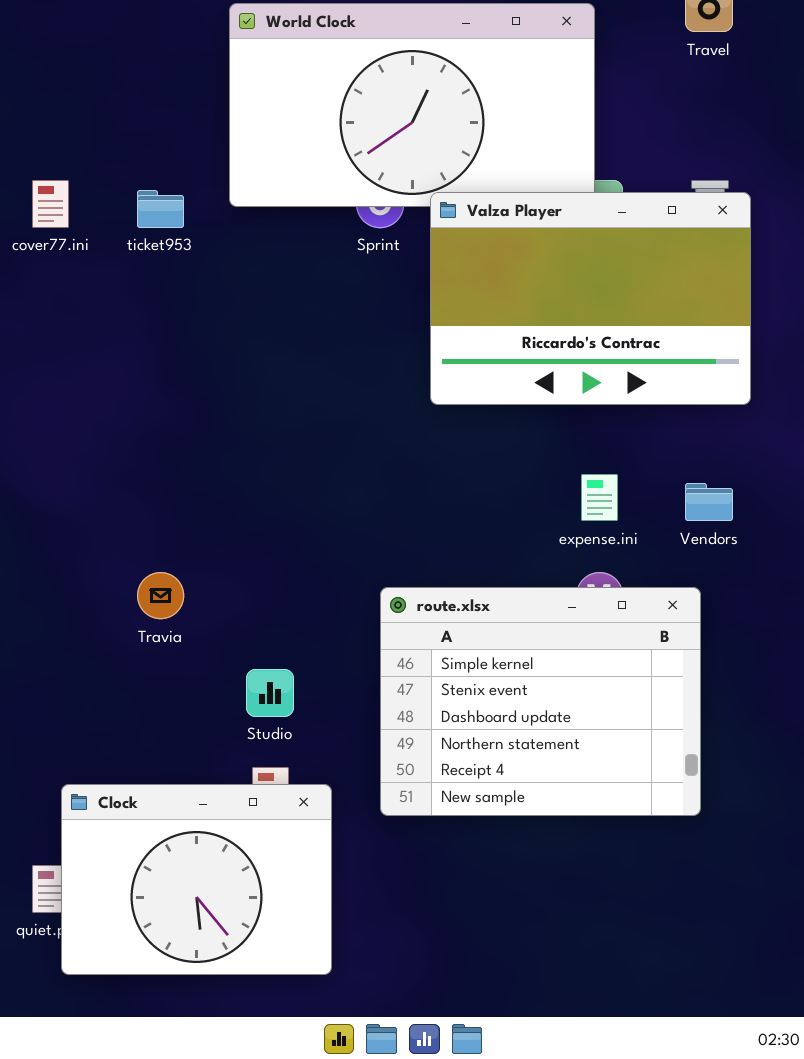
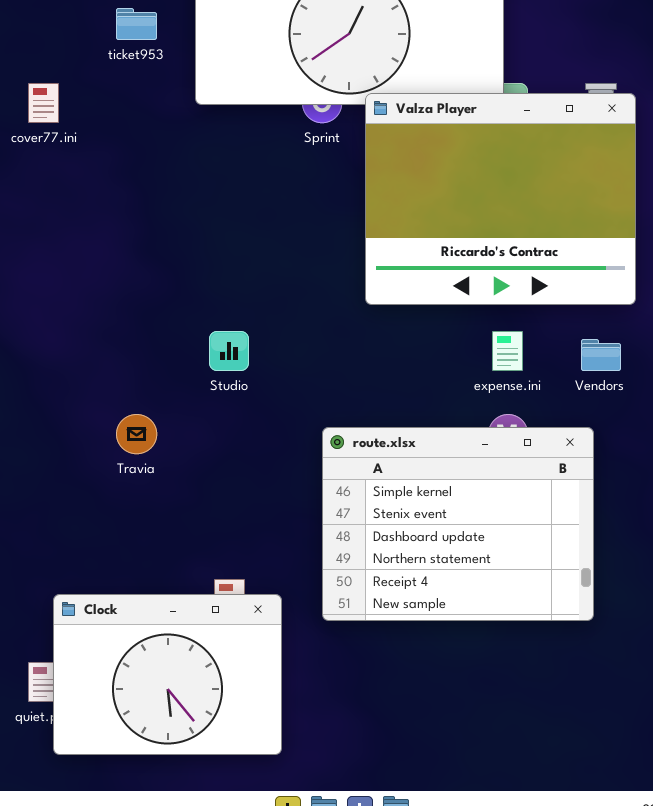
ticket953: [137,190,184,228] -> [116,8,157,40], moved
Valza Player: [430,192,751,405] -> [365,93,636,305], resized
Studio: [246,669,294,717] -> [209,331,249,371], moved

